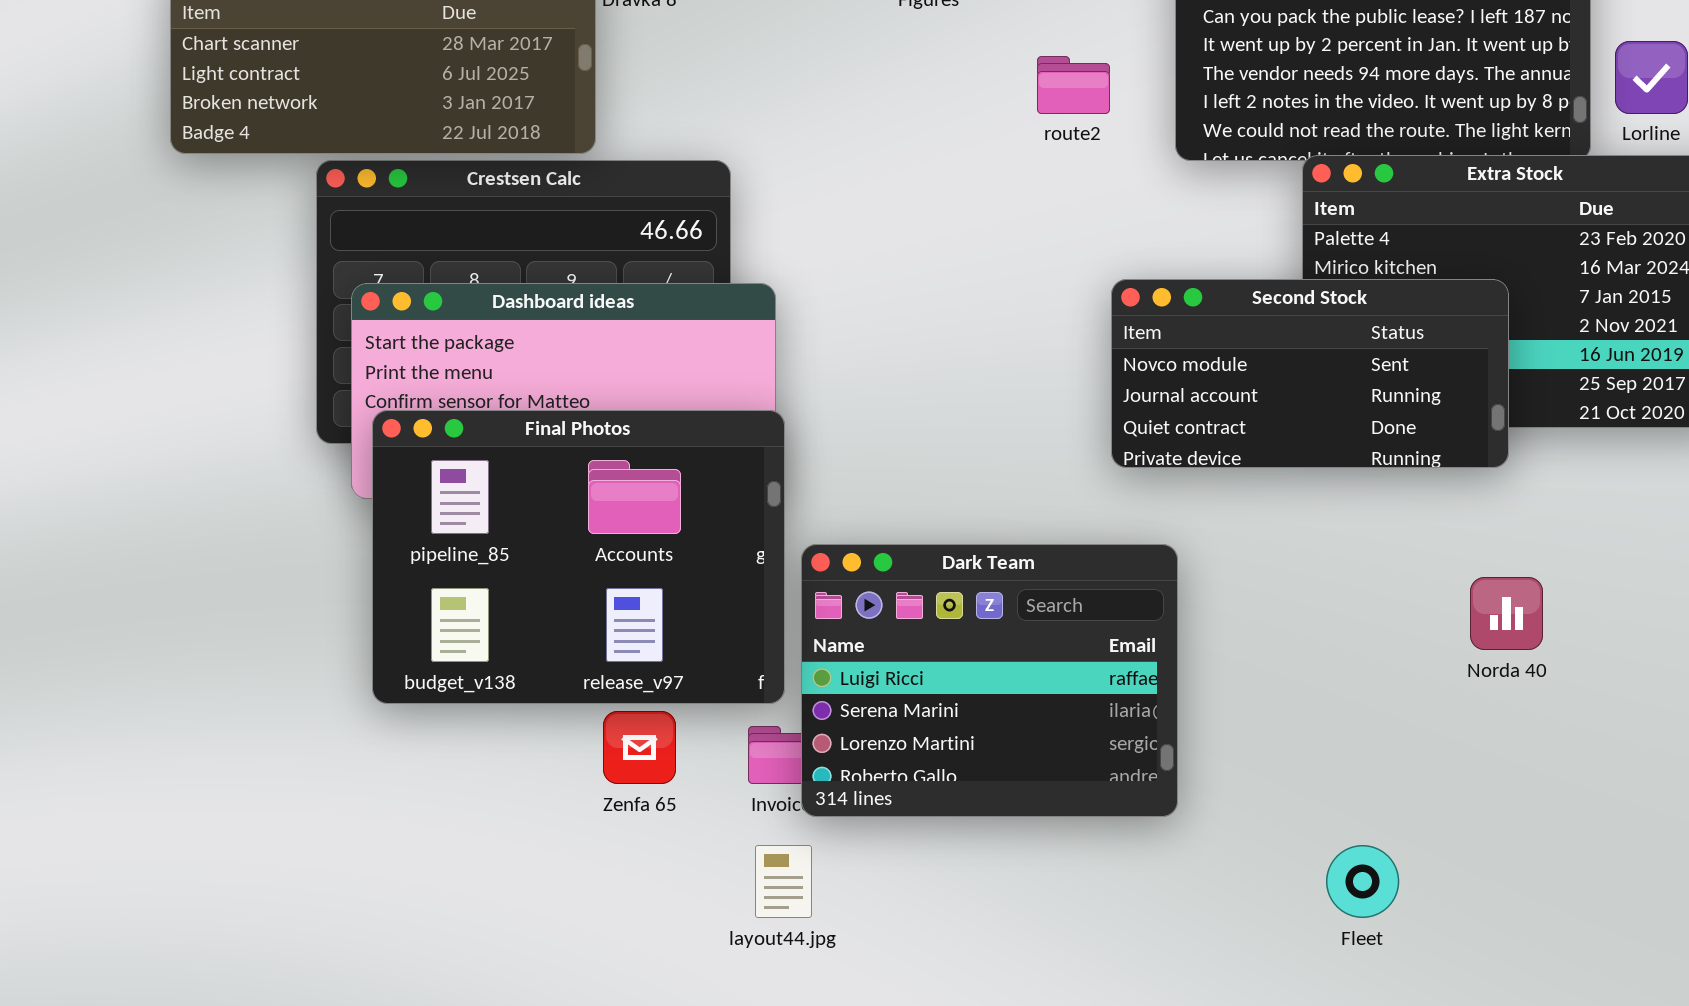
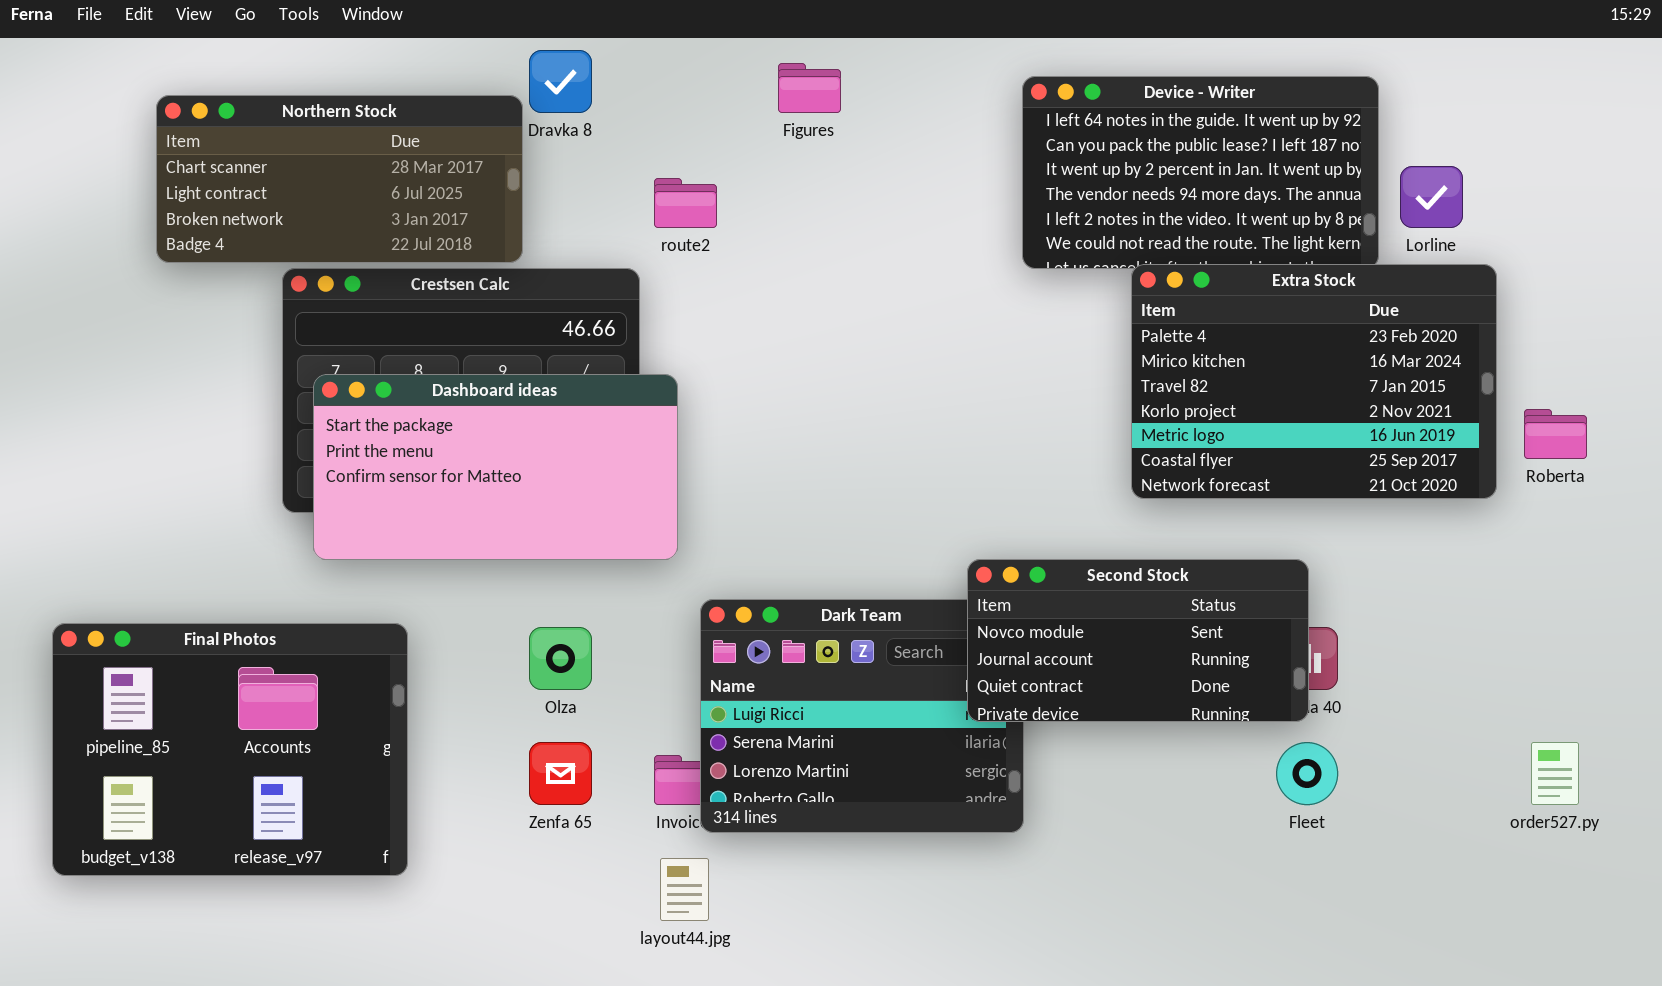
route2: [1037,56,1110,114] -> [654,178,717,228], moved
Second Stock: [1111,279,1509,468] -> [967,559,1309,722], moved
Final Photos: [372,410,785,704] -> [52,623,408,876], moved
Fleet: [1326,845,1399,918] -> [1276,742,1338,805], moved

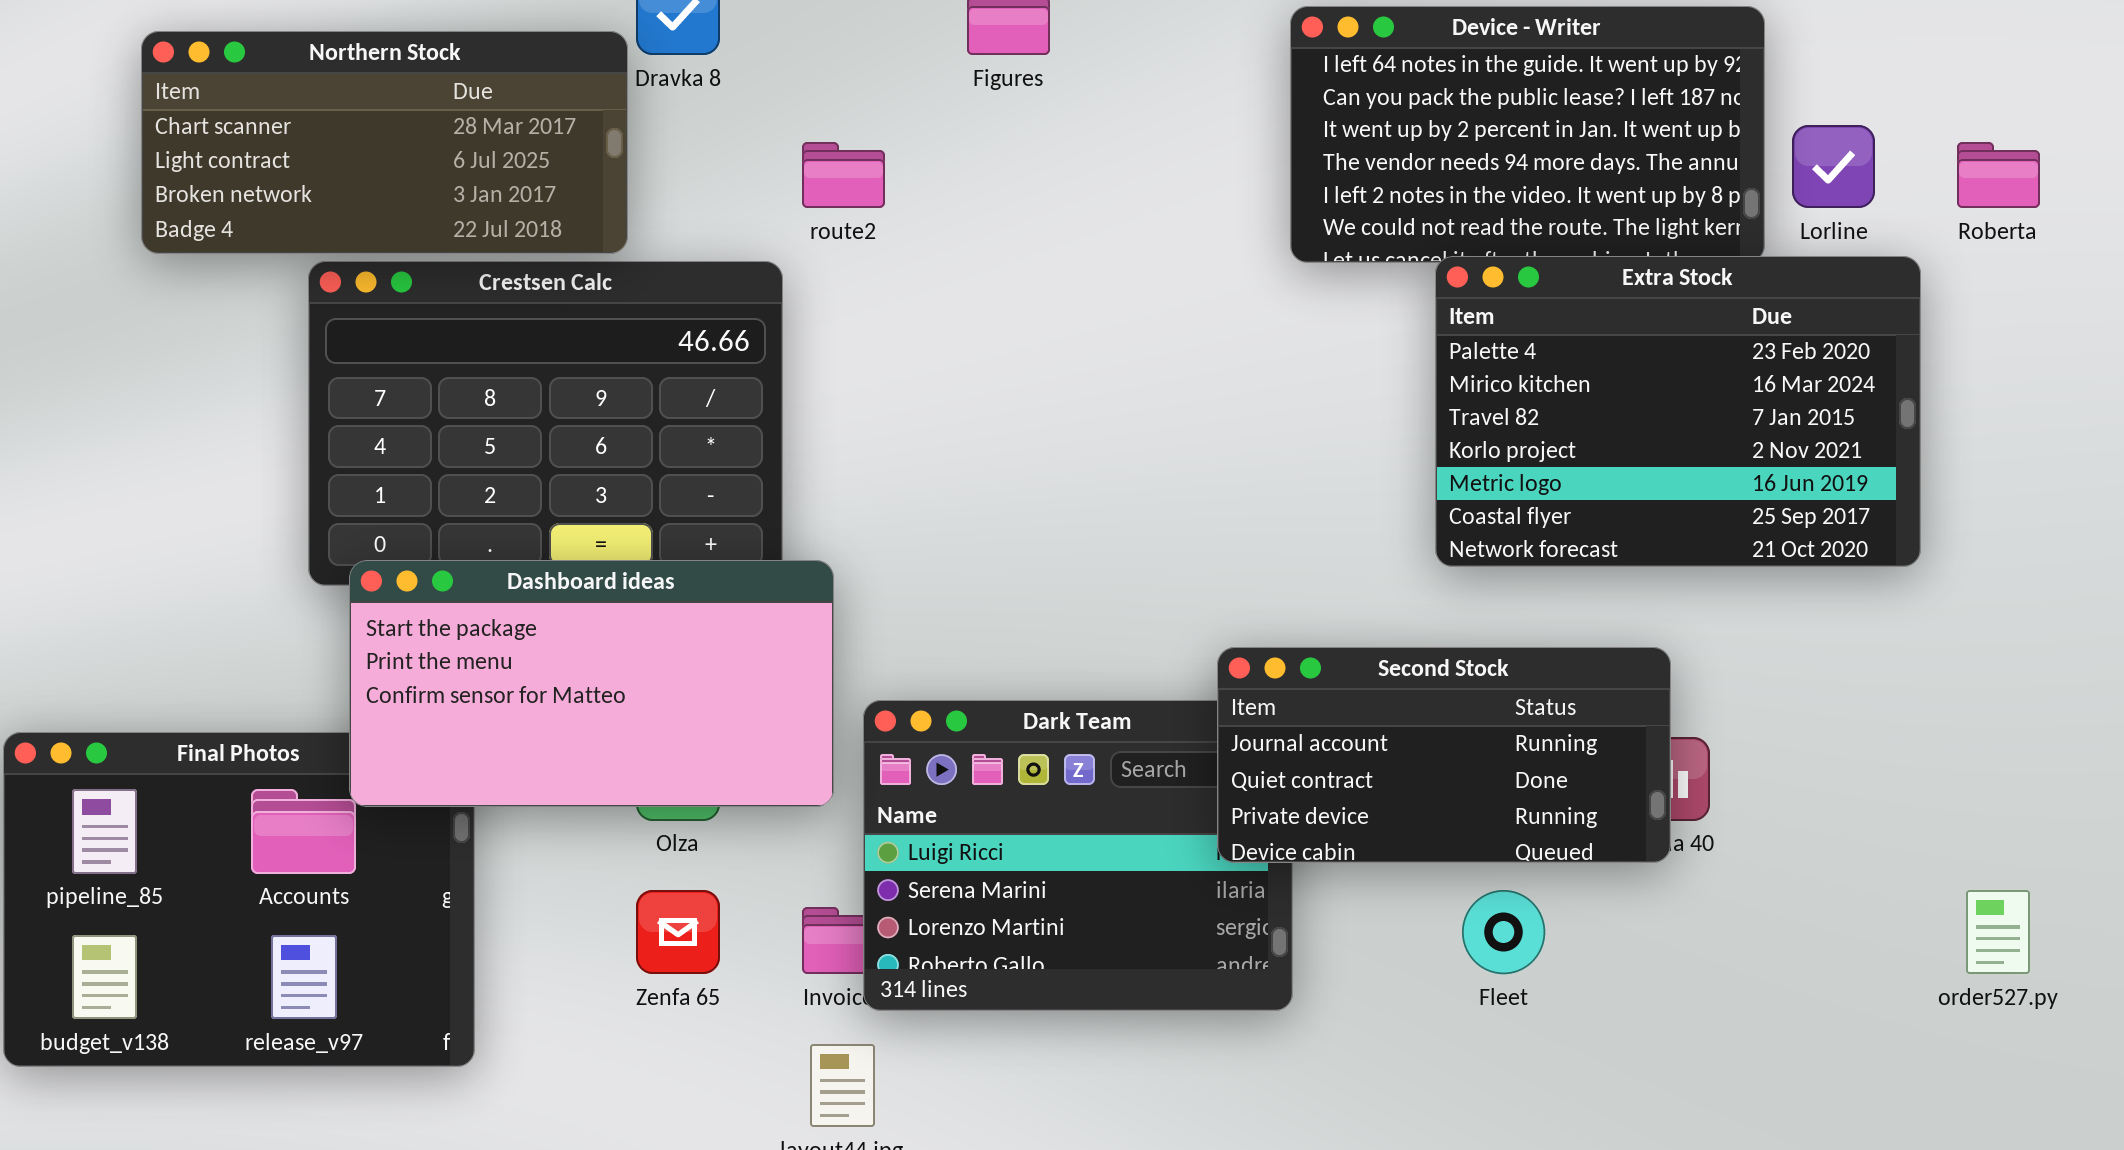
Dashboard ideas: [313,374,678,560] -> [349,560,834,807], moved
Roberta: [1524,409,1587,459] -> [1957,142,2040,208], moved
Second Stock: [967,559,1309,722] -> [1217,647,1671,863], scrolled down 1 row
Fleet: [1276,742,1338,805] -> [1462,890,1545,974], moved

